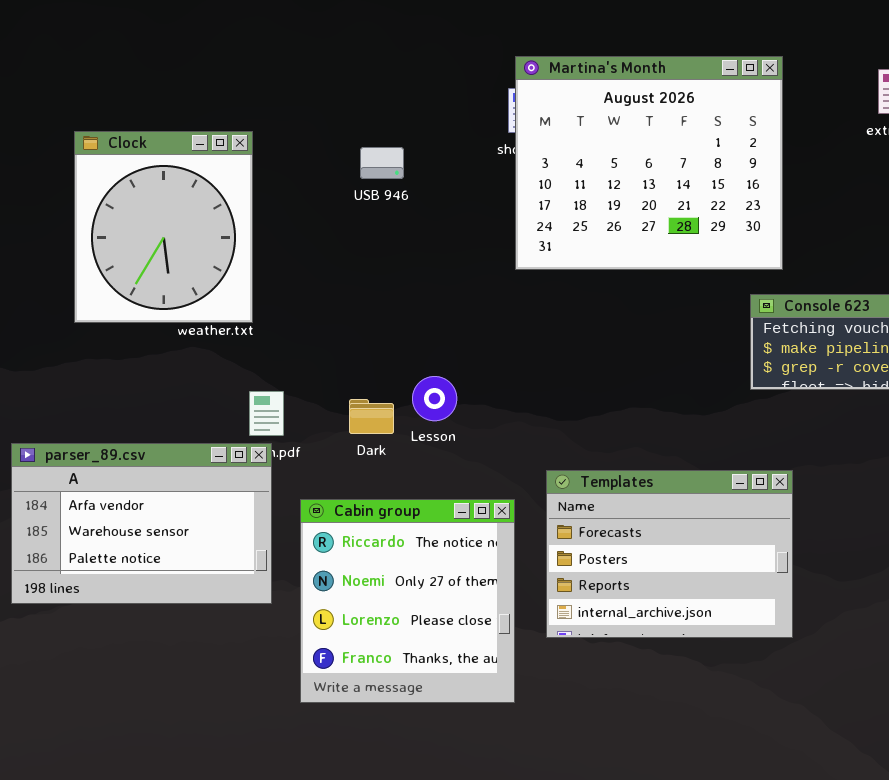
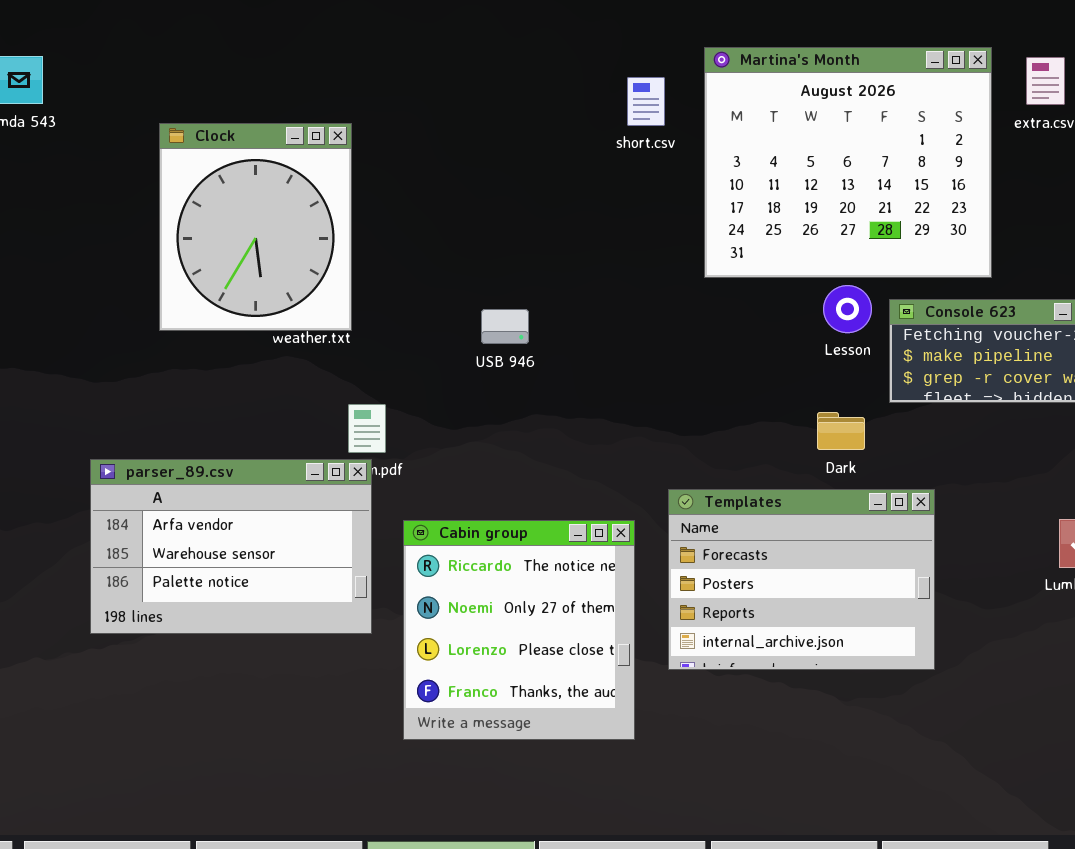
Martina's Month: [515,56,783,270] -> [704,47,992,278], moved
USB 946: [360,147,404,179] -> [481,309,529,344], moved
Lesson: [412,376,457,421] -> [823,285,872,333], moved
Dark: [349,399,394,434] -> [817,412,865,450], moved

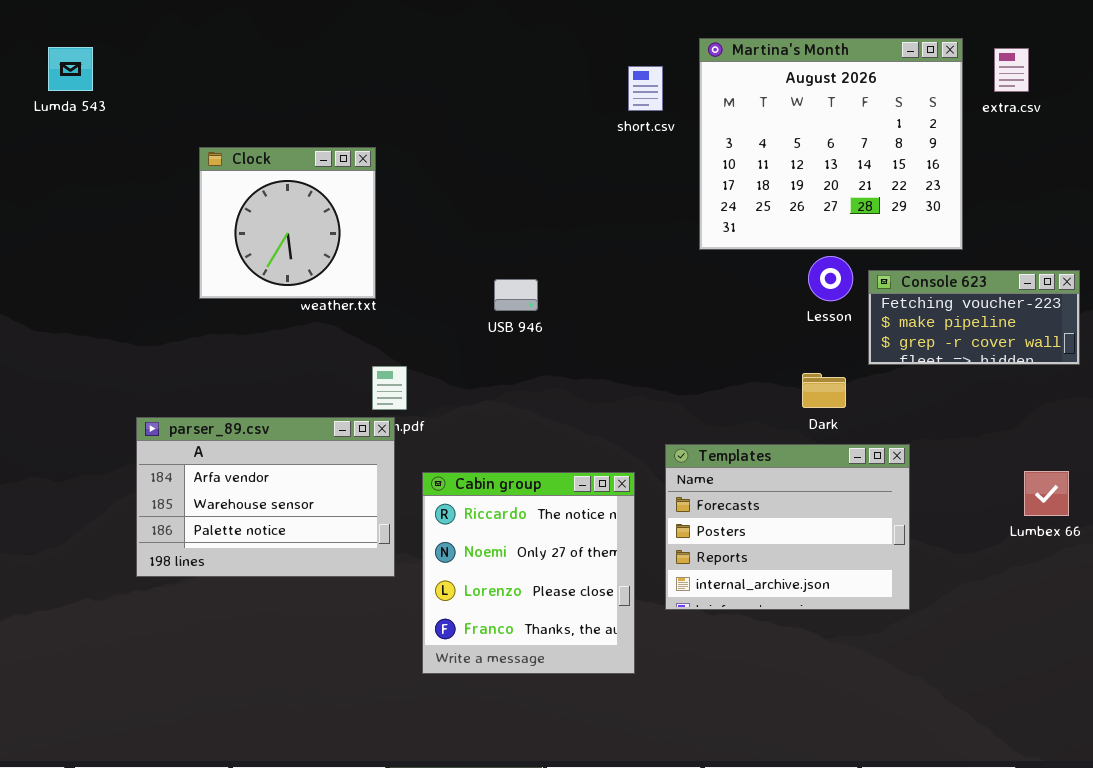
Clock: [159,123,352,331] -> [199,147,376,299], resized

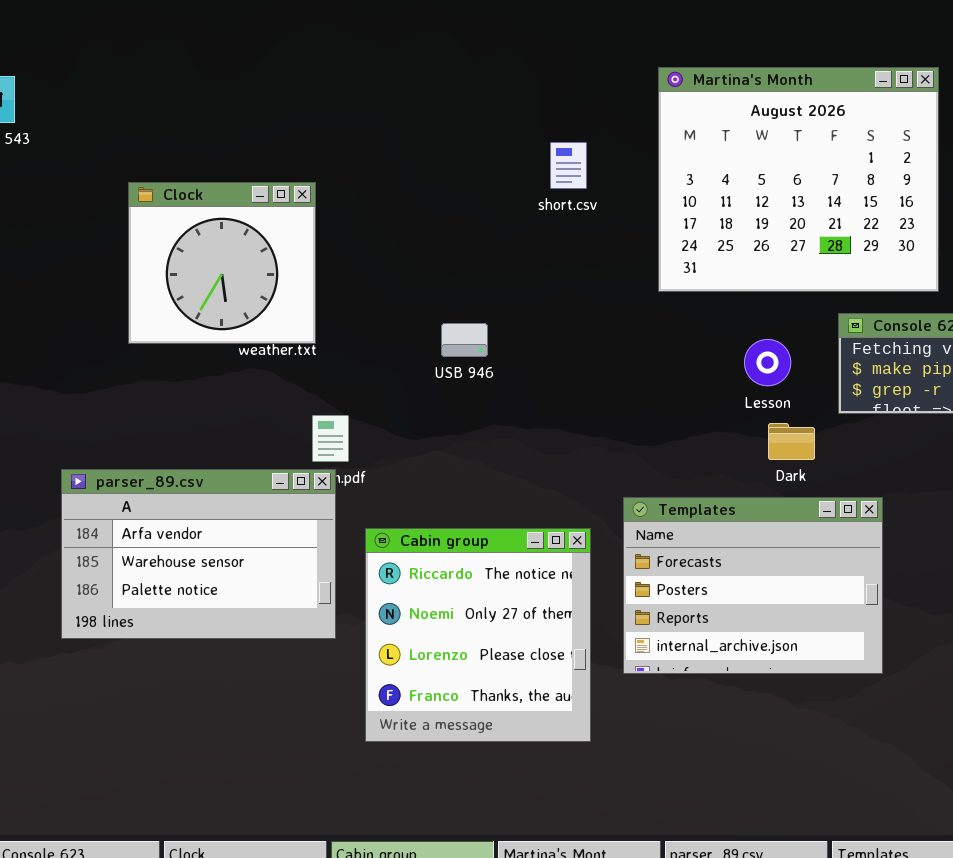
short.csv: [628,66,663,111] -> [550,142,587,189], moved
Lesson: [808,256,853,301] -> [744,339,791,386], moved

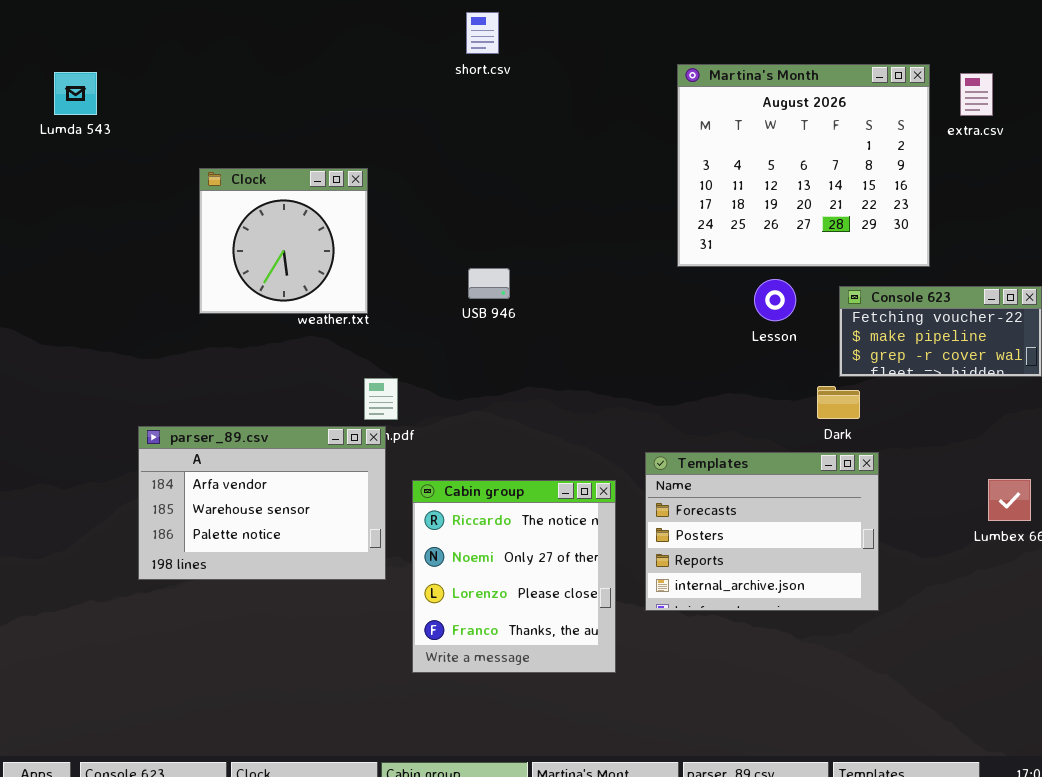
short.csv: [550,142,587,189] -> [466,12,499,54], moved
USB 946: [441,323,488,357] -> [468,268,510,299], moved
Lesson: [744,339,791,386] -> [754,279,796,321], moved
Dark: [768,423,815,460] -> [817,386,860,419], moved

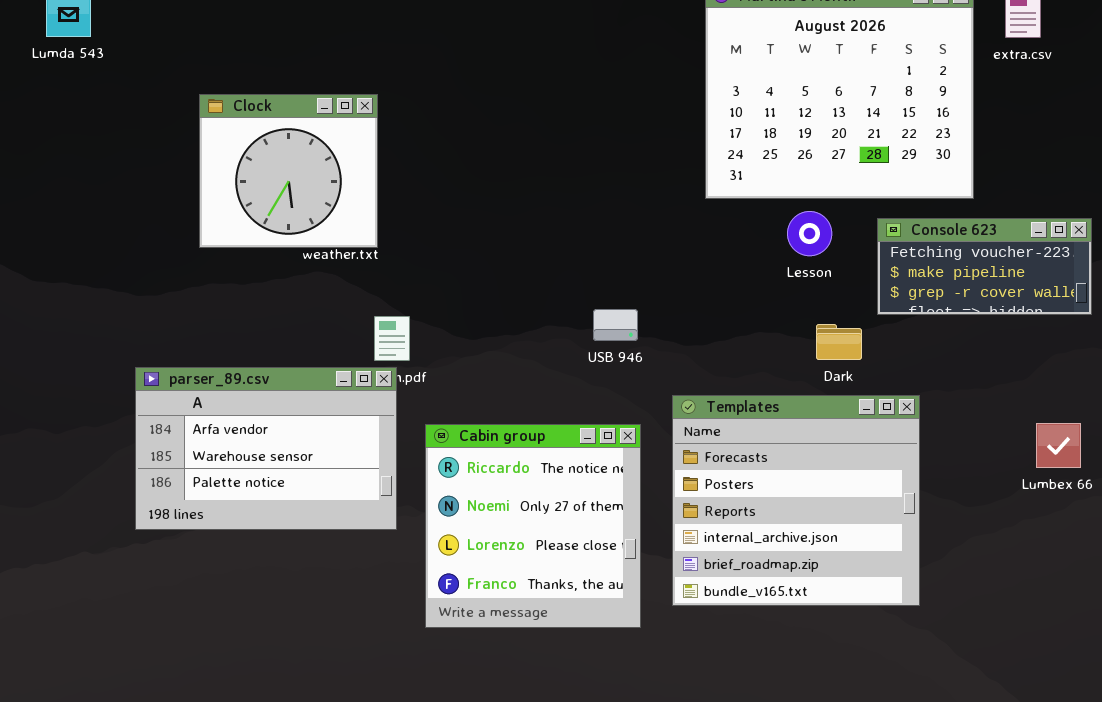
USB 946: [468,268,510,299] -> [593,309,638,341], moved
Dark: [817,386,860,419] -> [816,324,862,360], moved
Templates: [645,452,879,611] -> [672,395,920,606], resized

